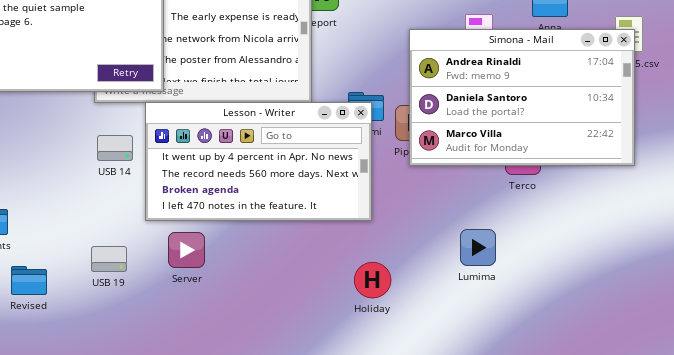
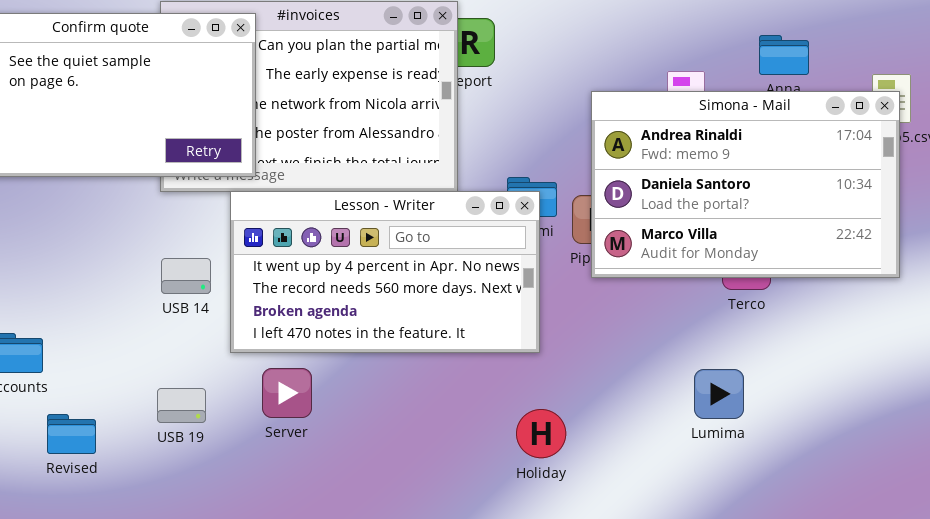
USB 14: [97,135,133,161] -> [161,258,211,294], moved
Lumima: [460,229,496,266] -> [694,369,744,419], moved

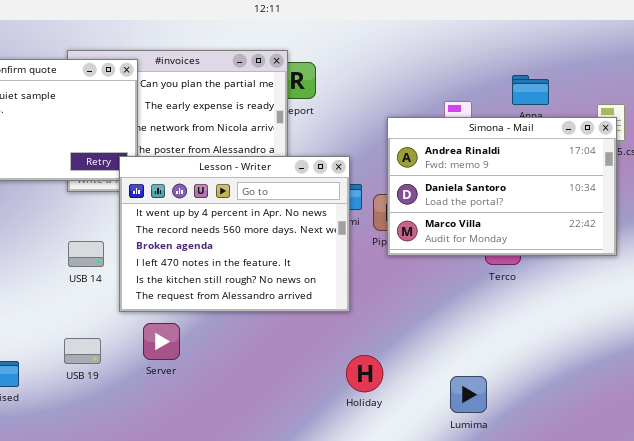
Lesson - Writer: [230,191,540,353] -> [119,156,350,312], resized
Lumima: [694,369,744,419] -> [450,376,487,413], moved
Holiday: [516,409,566,458] -> [346,355,383,392], moved

